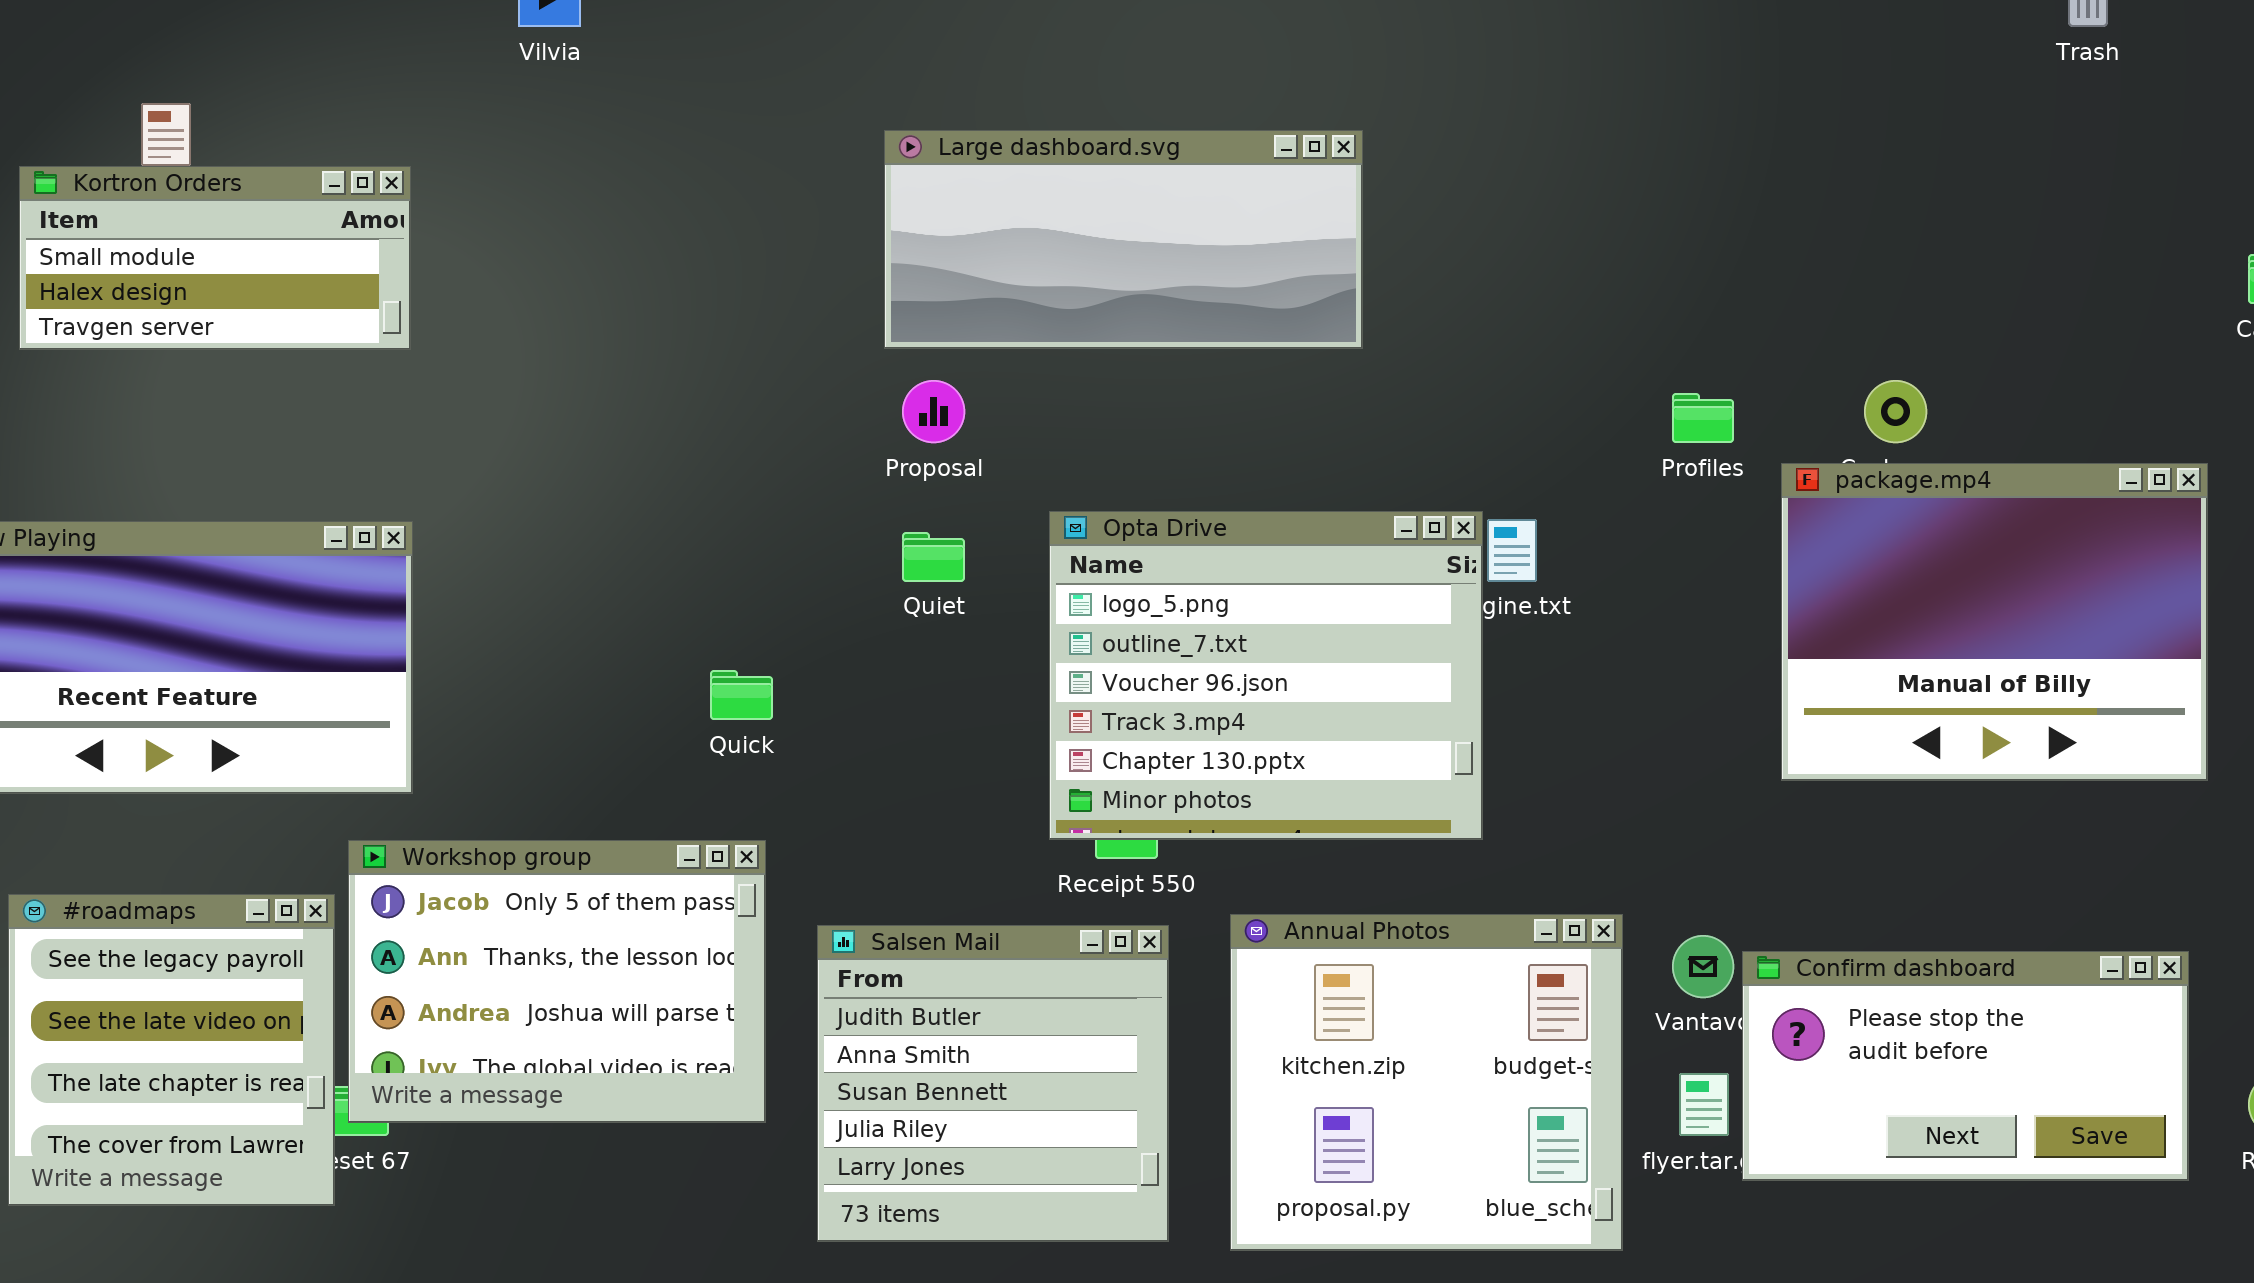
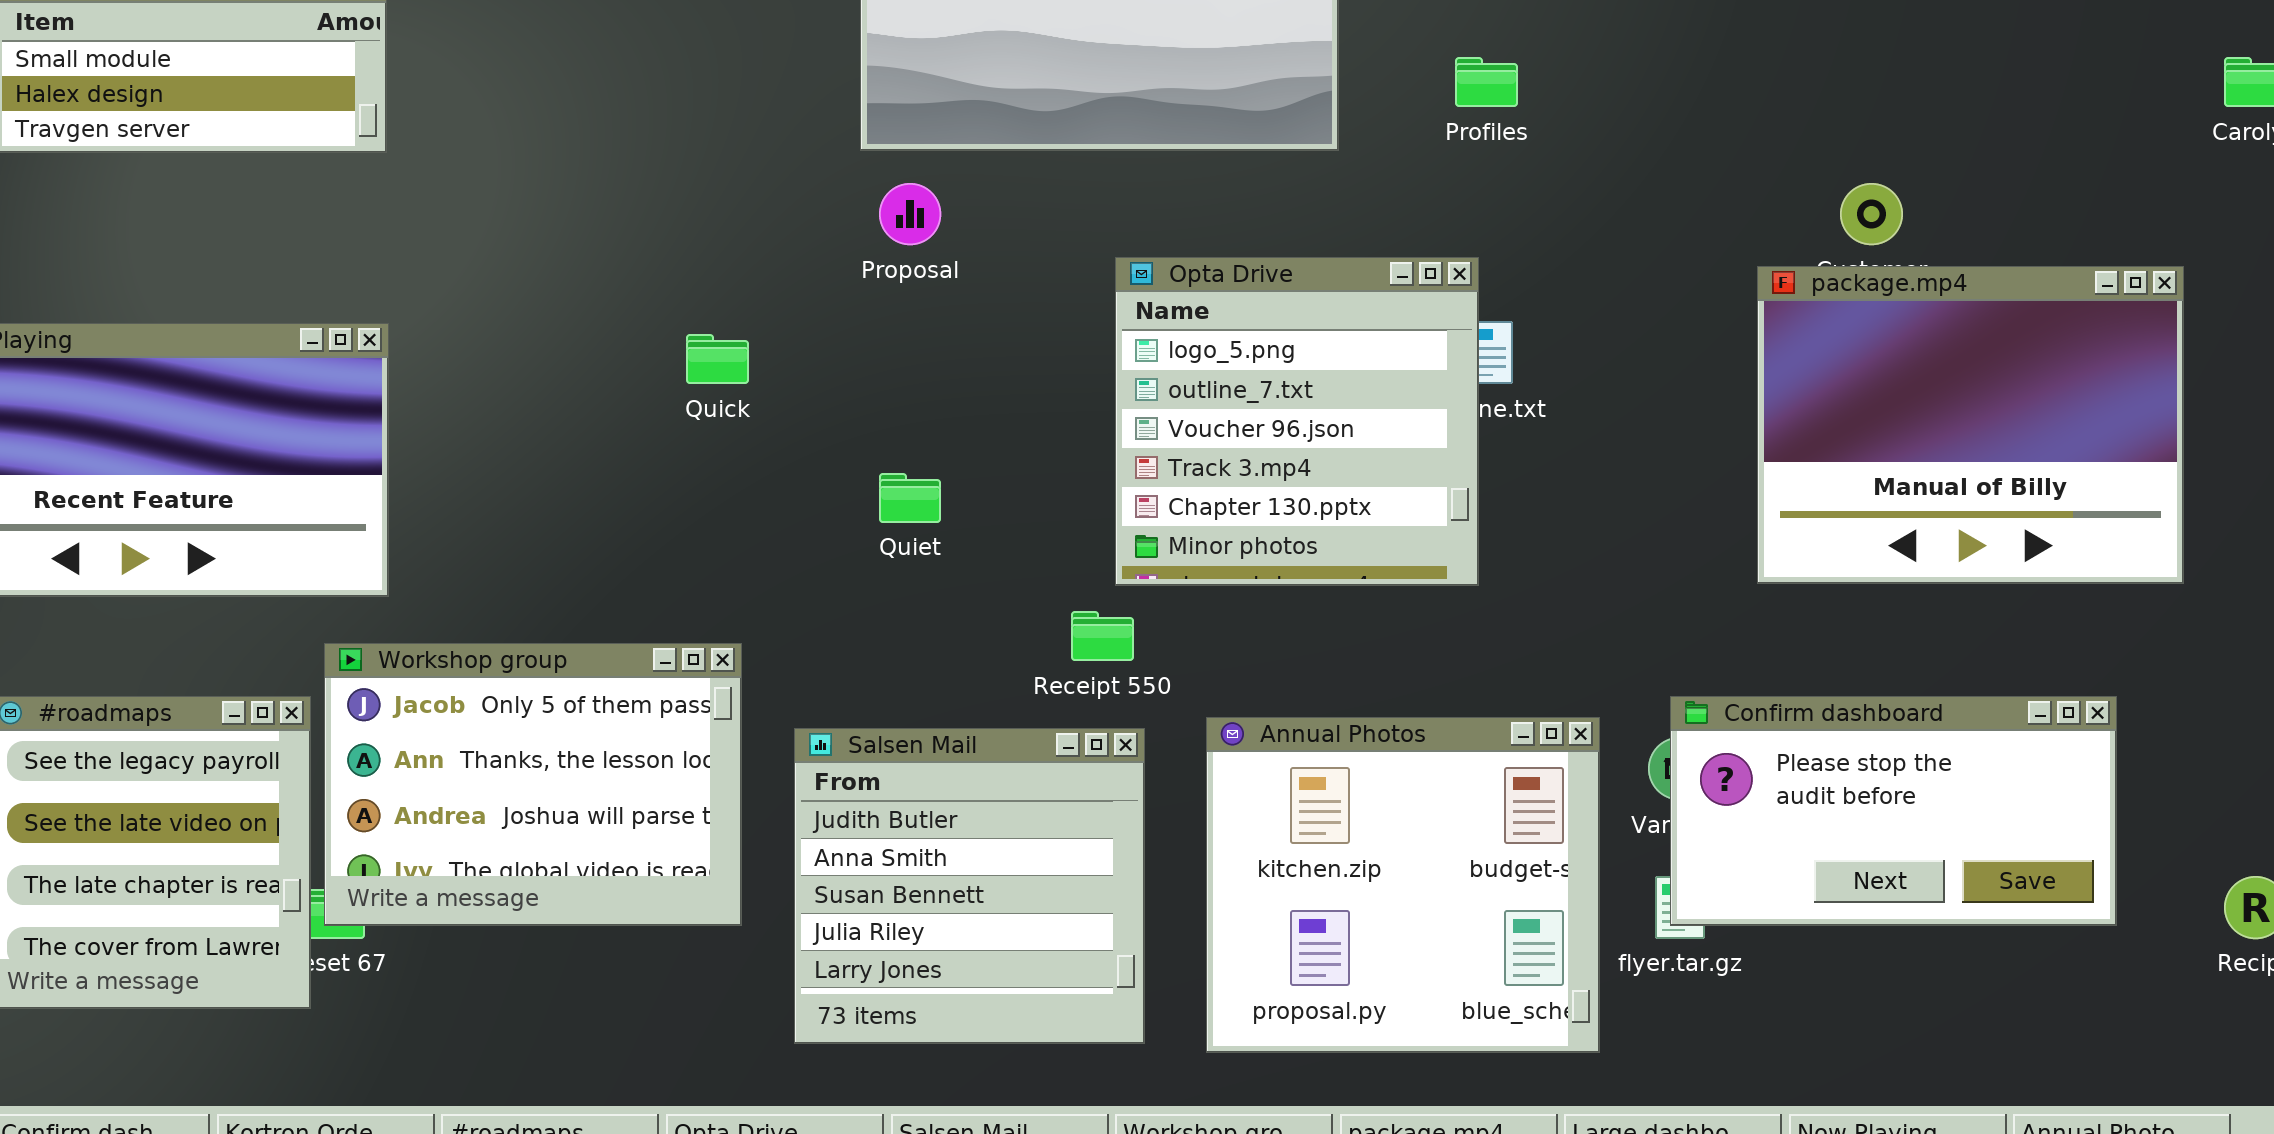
Profiles: [1672,393,1734,443] -> [1455,57,1518,107], moved
Opta Drive: [1049,511,1483,840] -> [1115,257,1479,586], moved, resized
Quiet: [902,532,965,582] -> [879,473,941,523], moved
Quick: [710,670,773,720] -> [686,334,749,384], moved
Confirm dashboard: [1742,951,2189,1181] -> [1670,696,2117,926], moved

